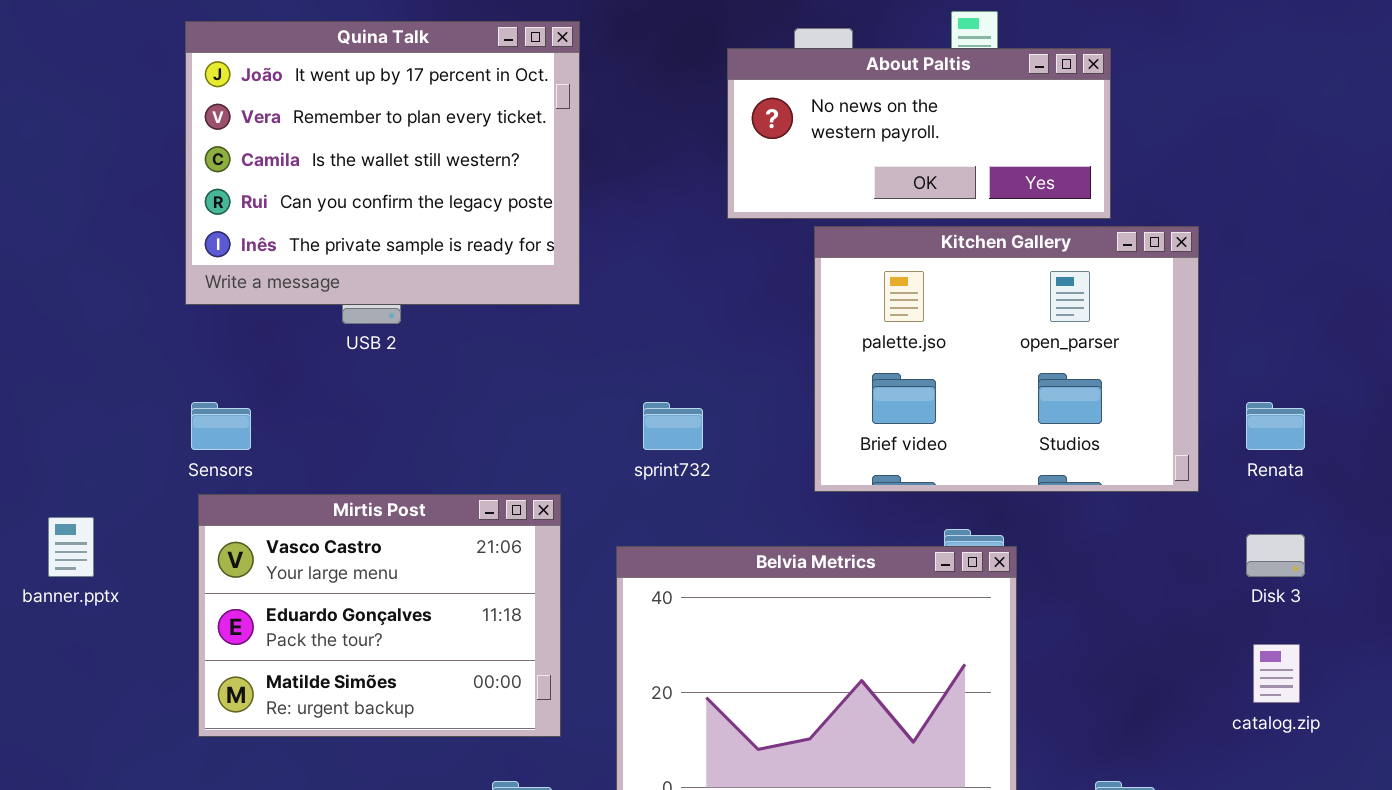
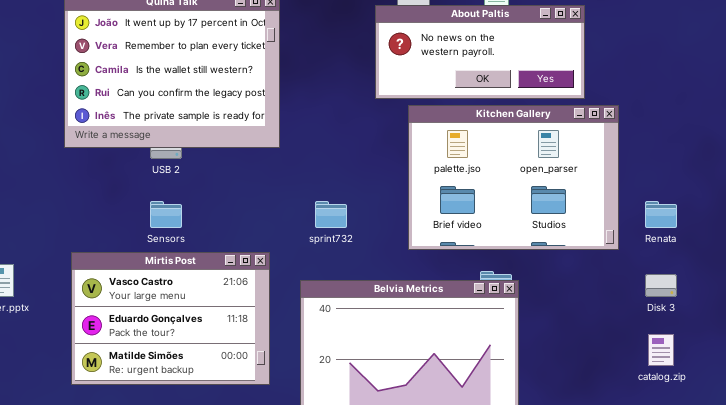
About Paltis: [727,48,1111,219] -> [375,5,585,99], moved
Sensors: [191,402,251,450] -> [150,201,182,228], moved

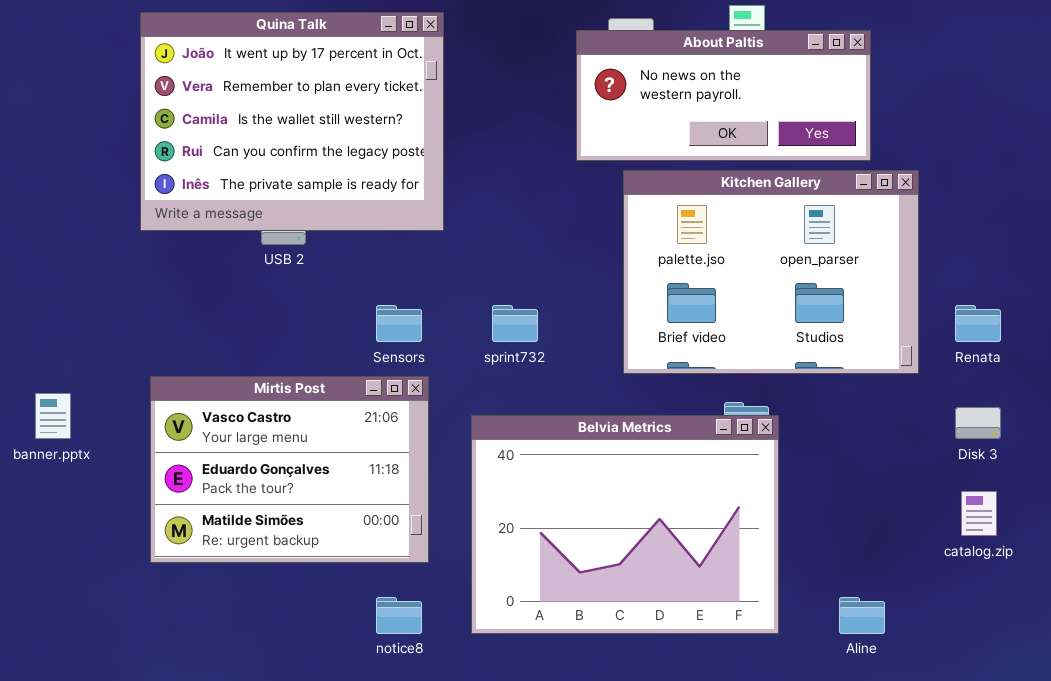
Sensors: [150,201,182,228] -> [376,305,422,342], moved

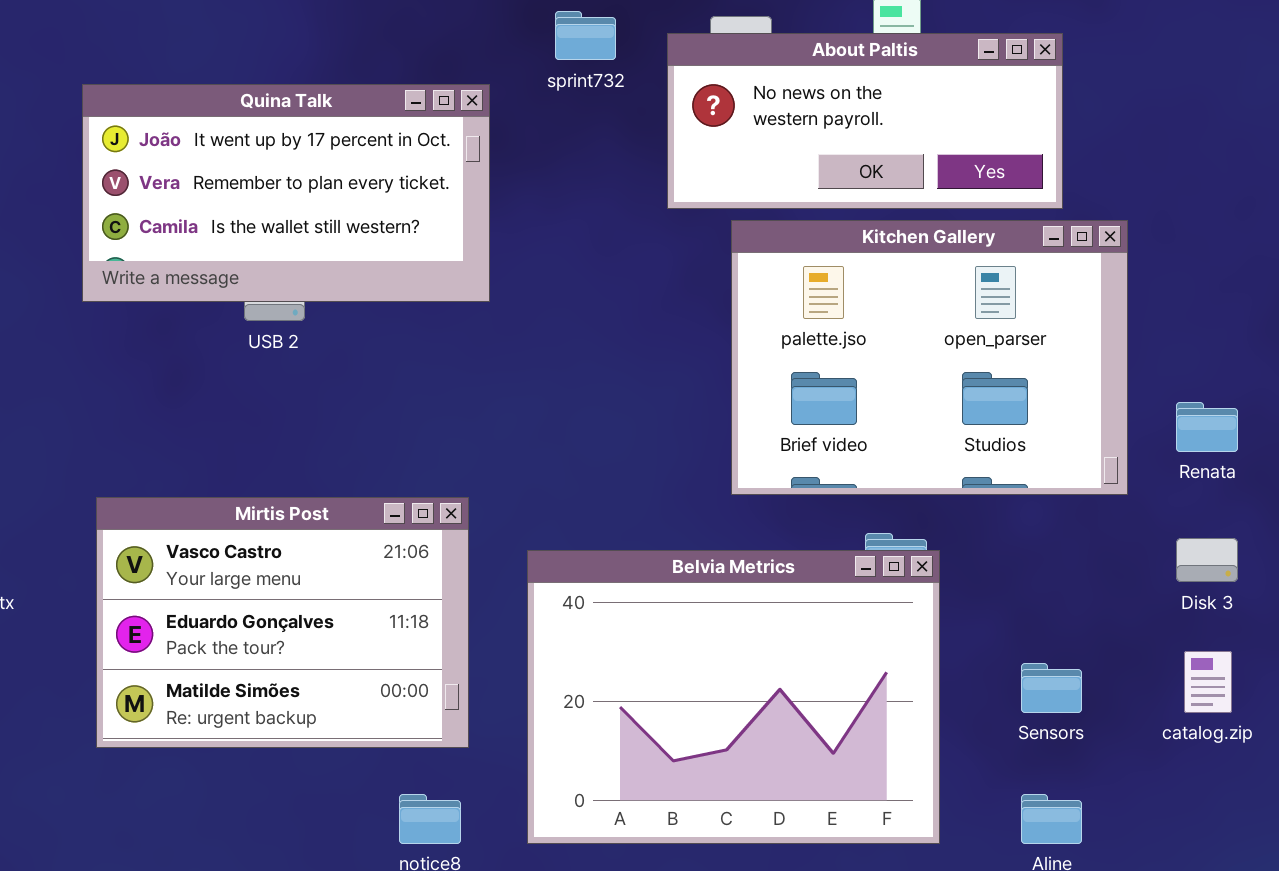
Quina Talk: [140,12,444,231] -> [82,84,490,302], resized
Sensors: [376,305,422,342] -> [1021,663,1082,713], moved
sprint732: [492,305,538,342] -> [555,11,616,60], moved

